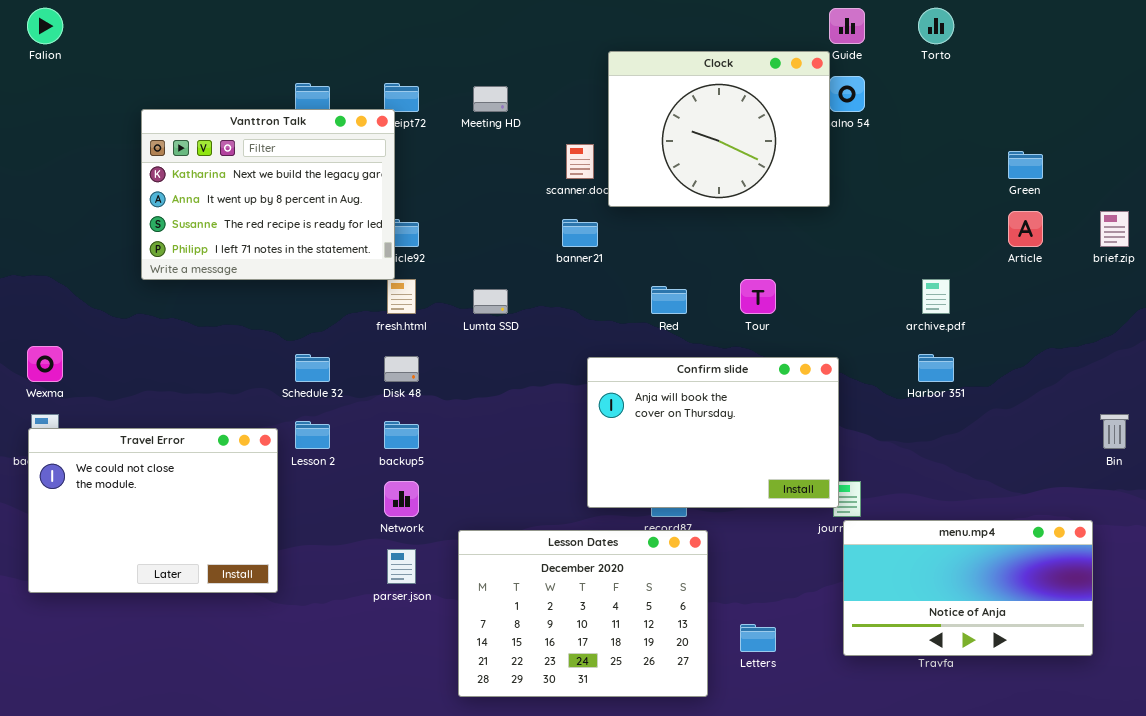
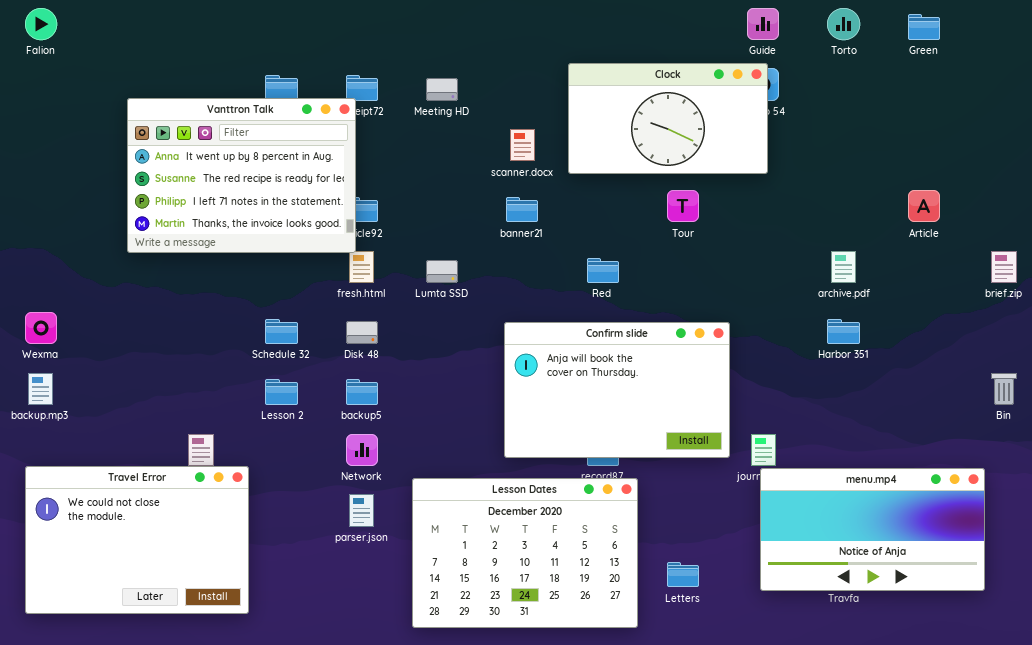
Clock: [608,51,830,207] -> [568,63,768,174], moved, resized
Vanttron Talk: [141,109,395,280] -> [127,98,356,253], scrolled down 1 row
Green: [1008,151,1043,179] -> [908,14,940,40], moved
brief.zip: [1100,211,1129,247] -> [991,251,1017,283], moved
Tour: [740,279,776,314] -> [667,190,699,222], moved
Confirm slide: [587,357,839,508] -> [504,322,730,458], moved
Travel Error: [28,428,278,593] -> [25,466,249,614], moved

